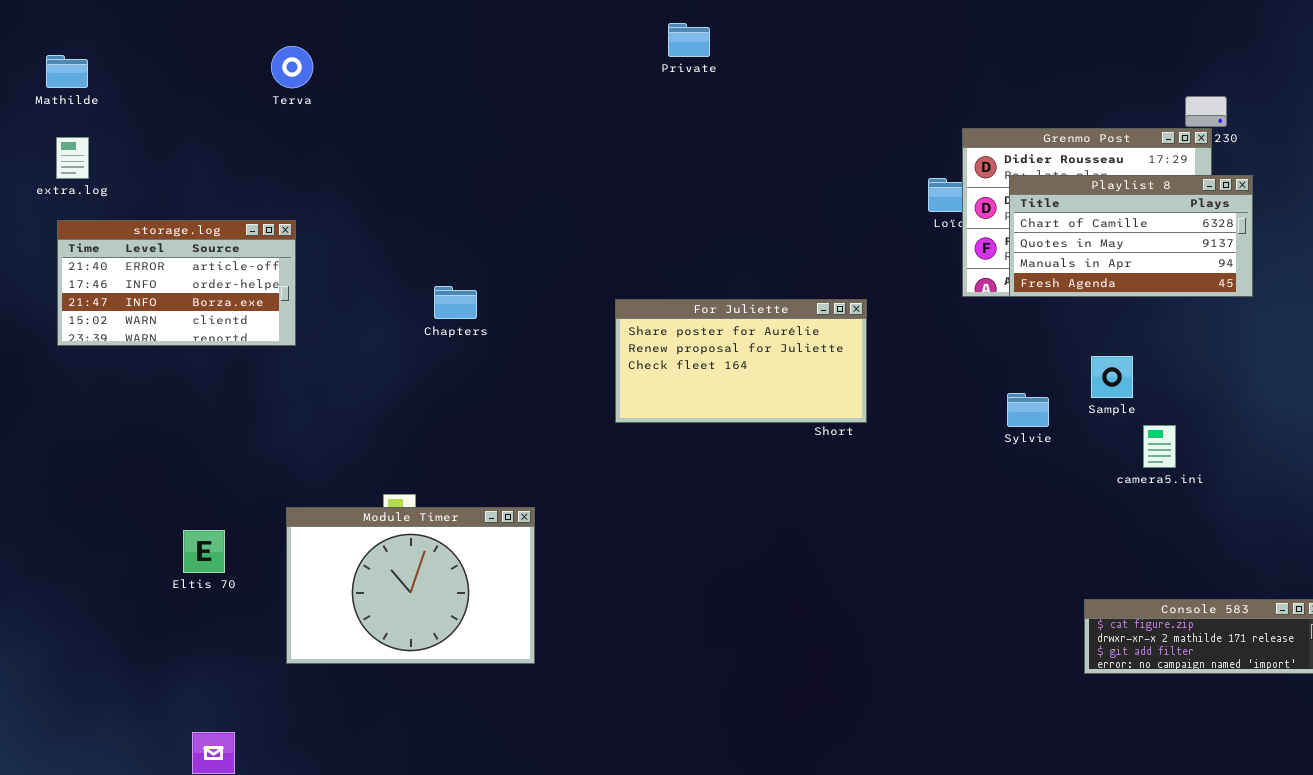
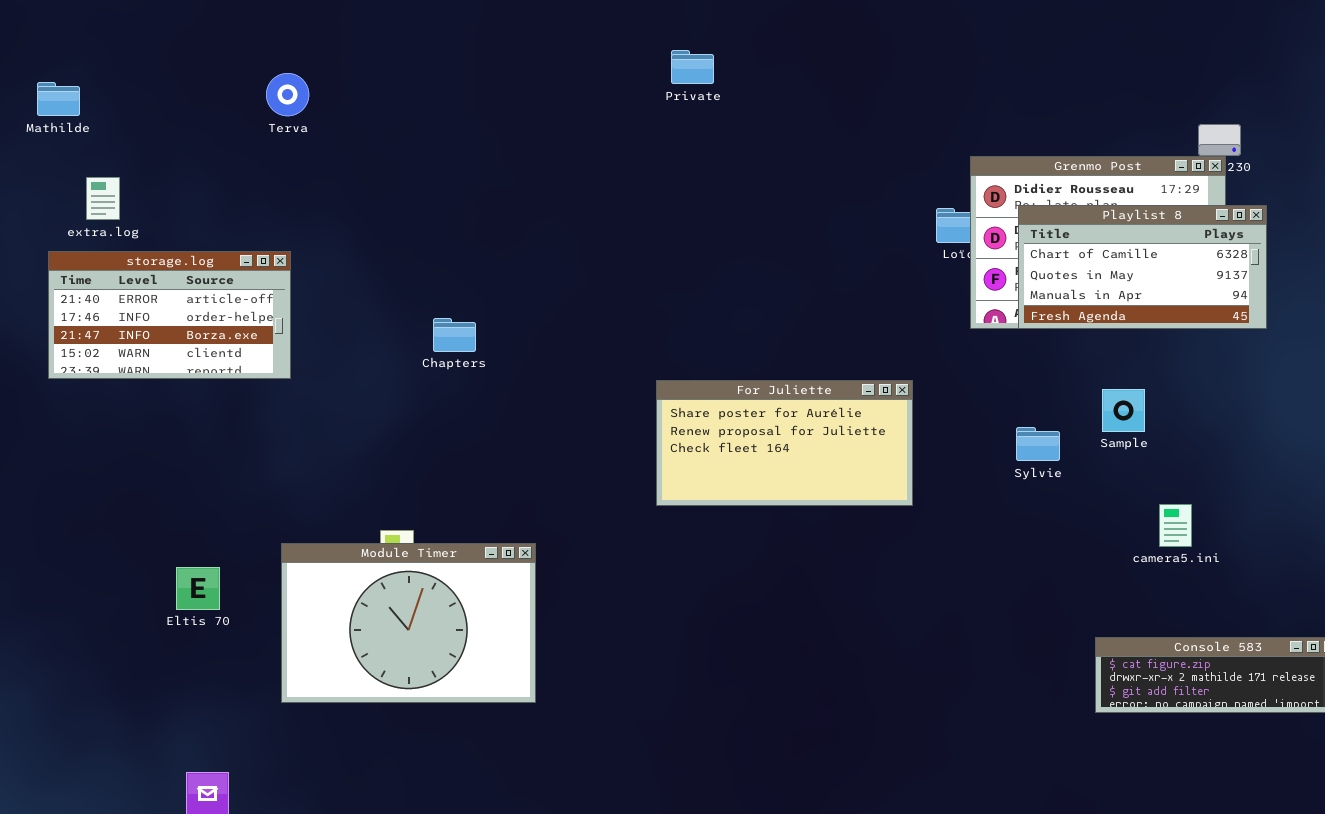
extra.log: [56,137,89,179] -> [86,177,120,220], moved
For Juliette: [615,299,867,423] -> [656,380,913,506], moved
camera5.ini: [1143,425,1176,468] -> [1159,504,1192,547], moved

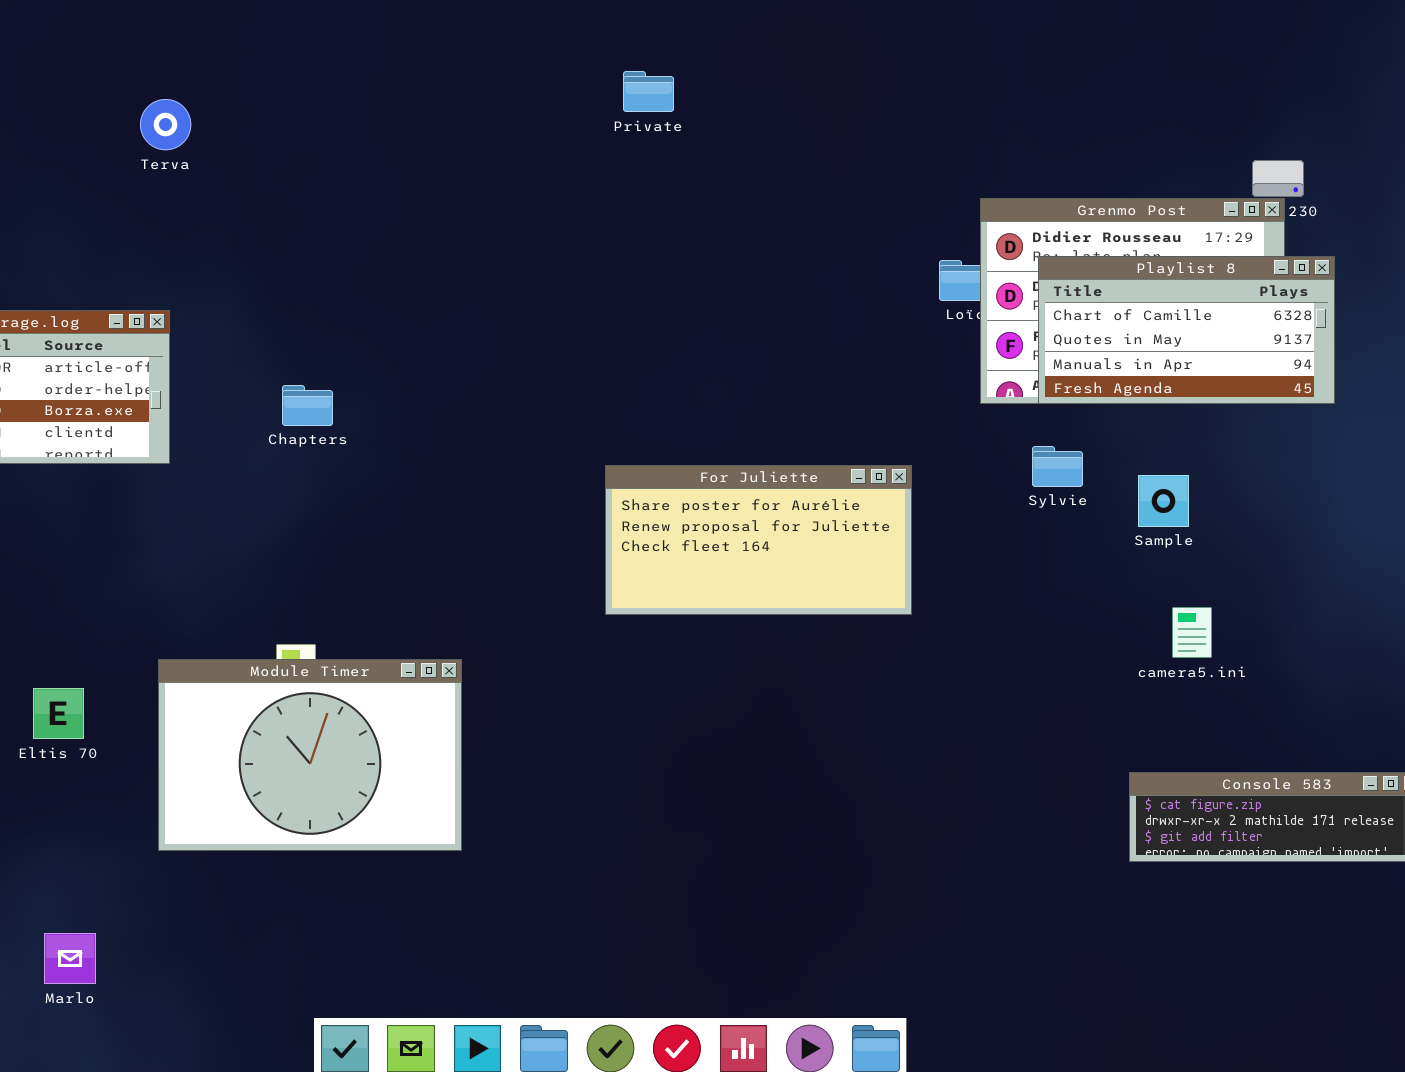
Chapters: [433,318,476,352] -> [282,385,333,426], moved
Sylvie: [1016,427,1060,461] -> [1032,446,1083,487], moved
camera5.ini: [1159,504,1192,547] -> [1172,607,1212,658], moved

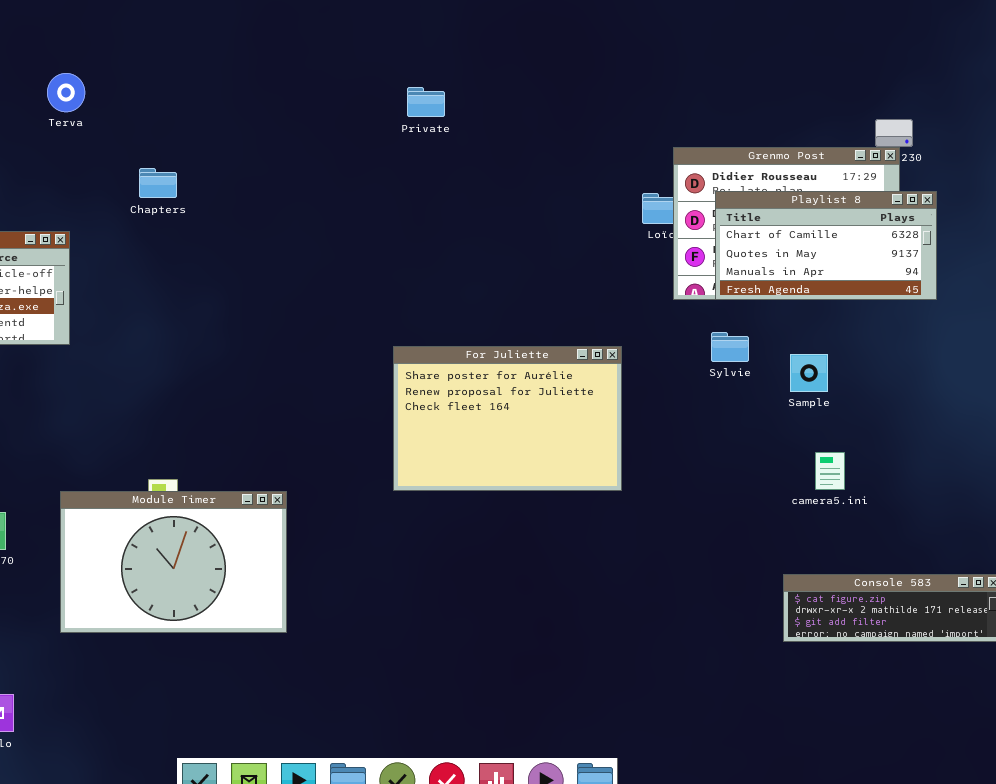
Private: [623,71,674,112] -> [407,87,445,117], moved
Chapters: [282,385,333,426] -> [139,168,177,198], moved
For Juliette: [605,465,912,615] -> [393,346,622,491], resized

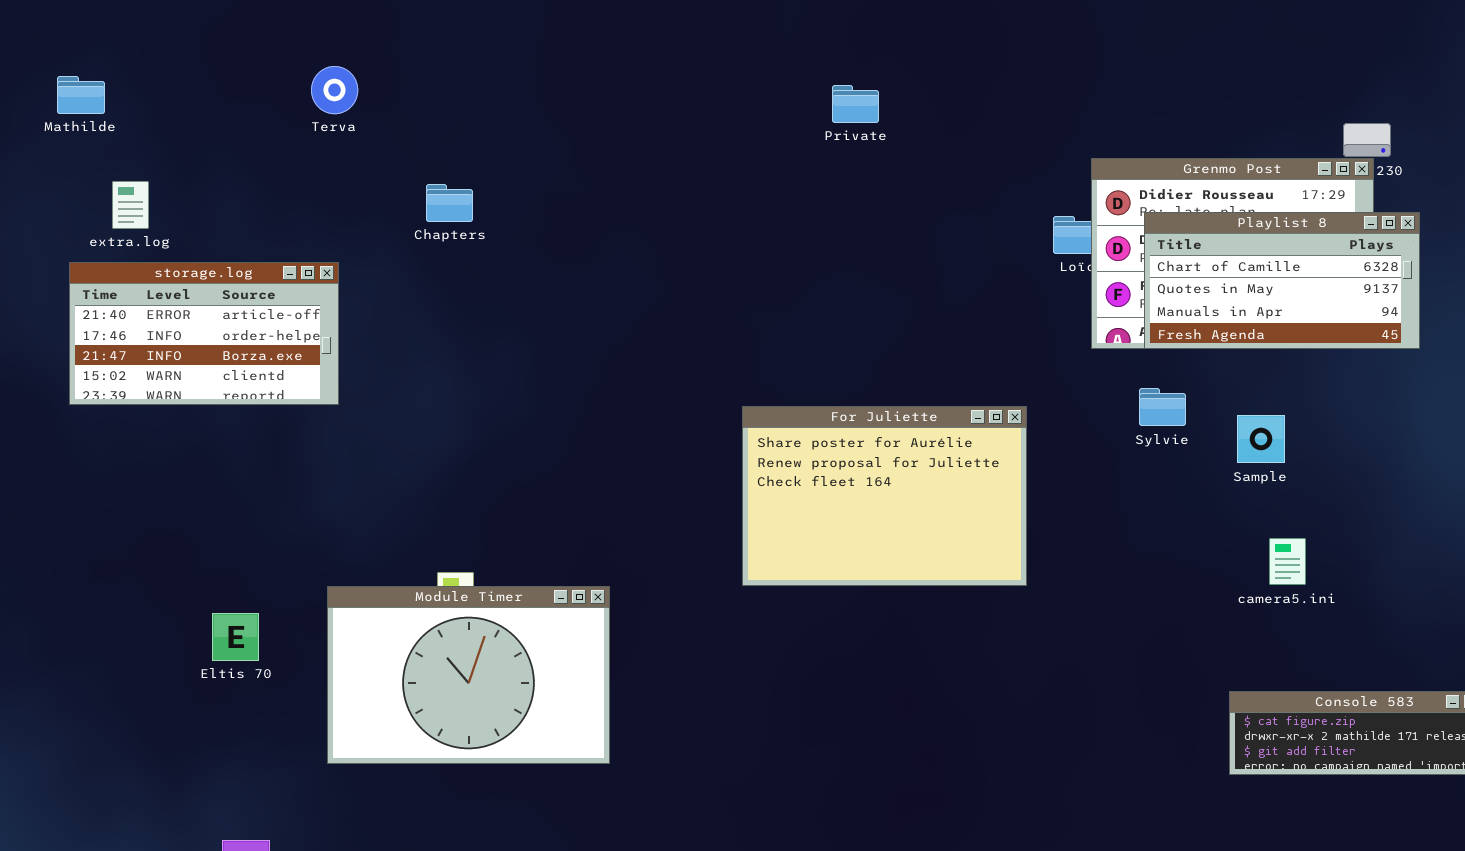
Private: [407,87,445,117] -> [832,85,879,123], moved

